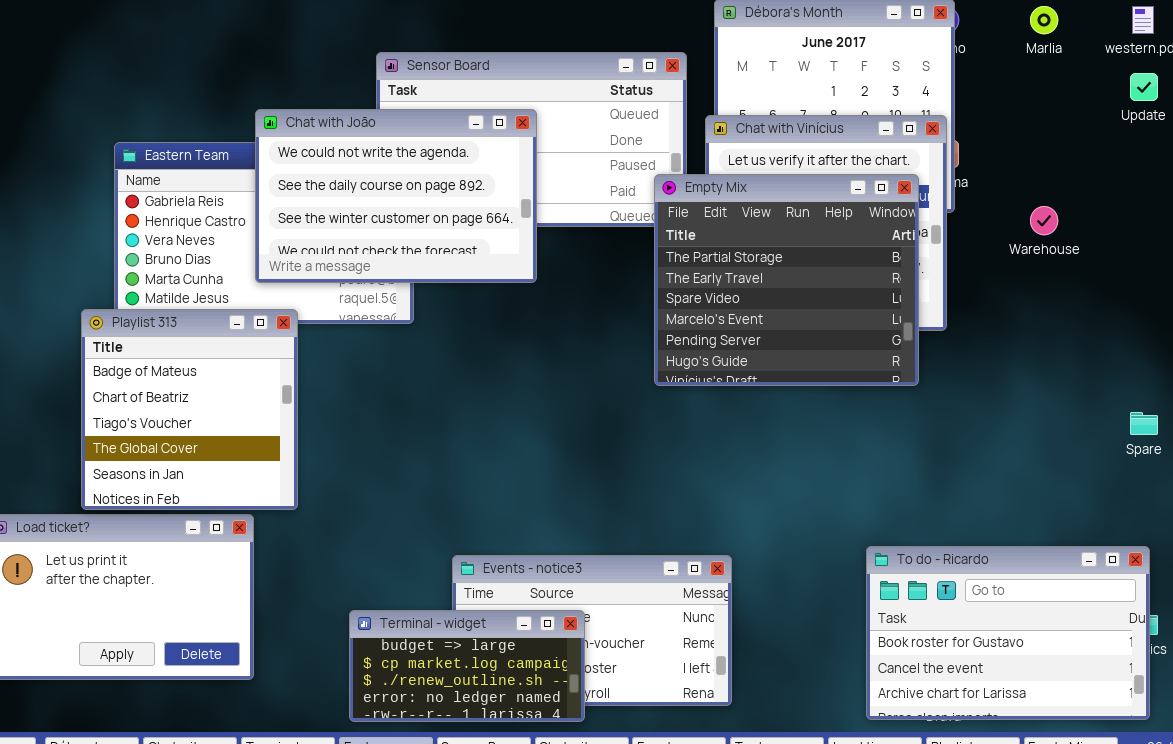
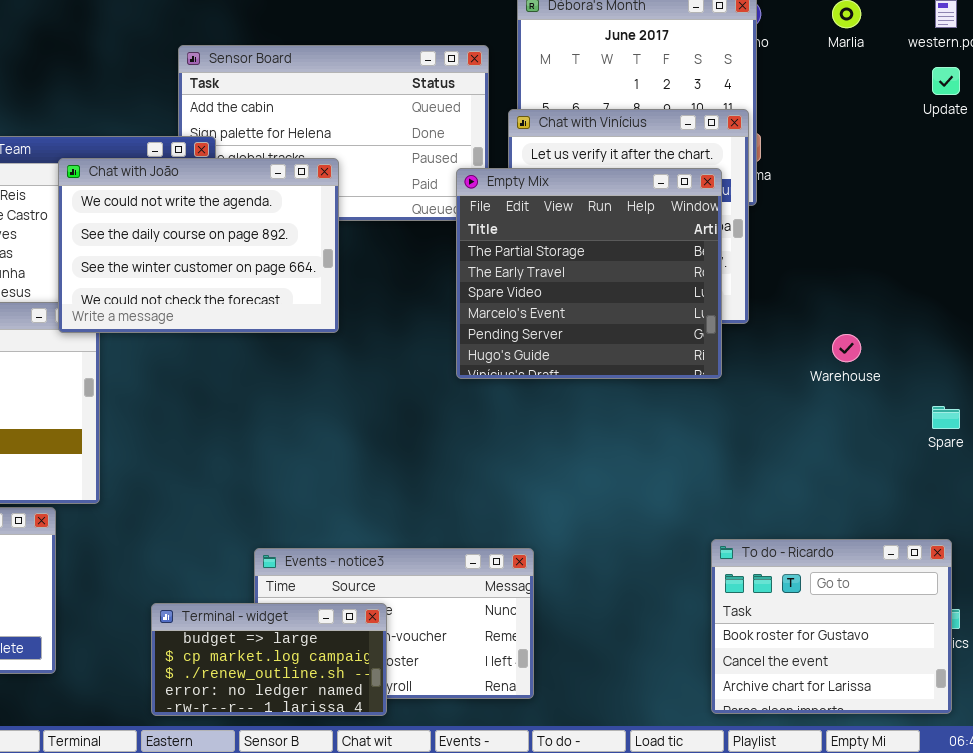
Chat with João: [255,109,537,283] -> [58,158,339,333], moved
Warehouse: [1030,206,1058,235] -> [832,334,861,362], moved
To do - Ricardo: [866,546,1150,720] -> [711,539,952,714], resized

